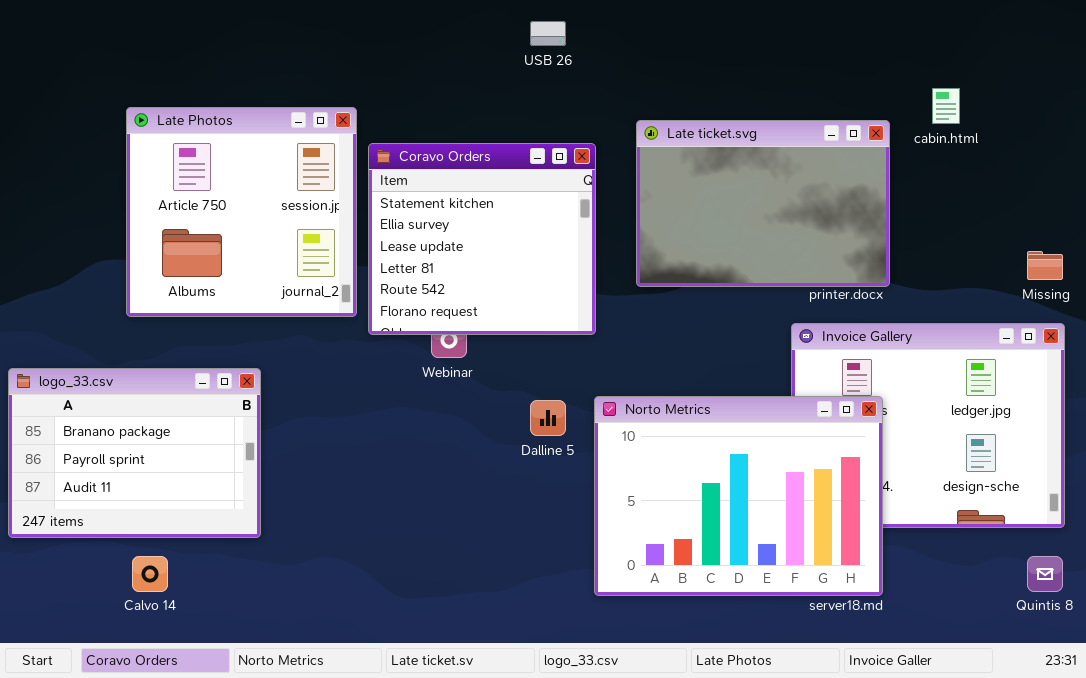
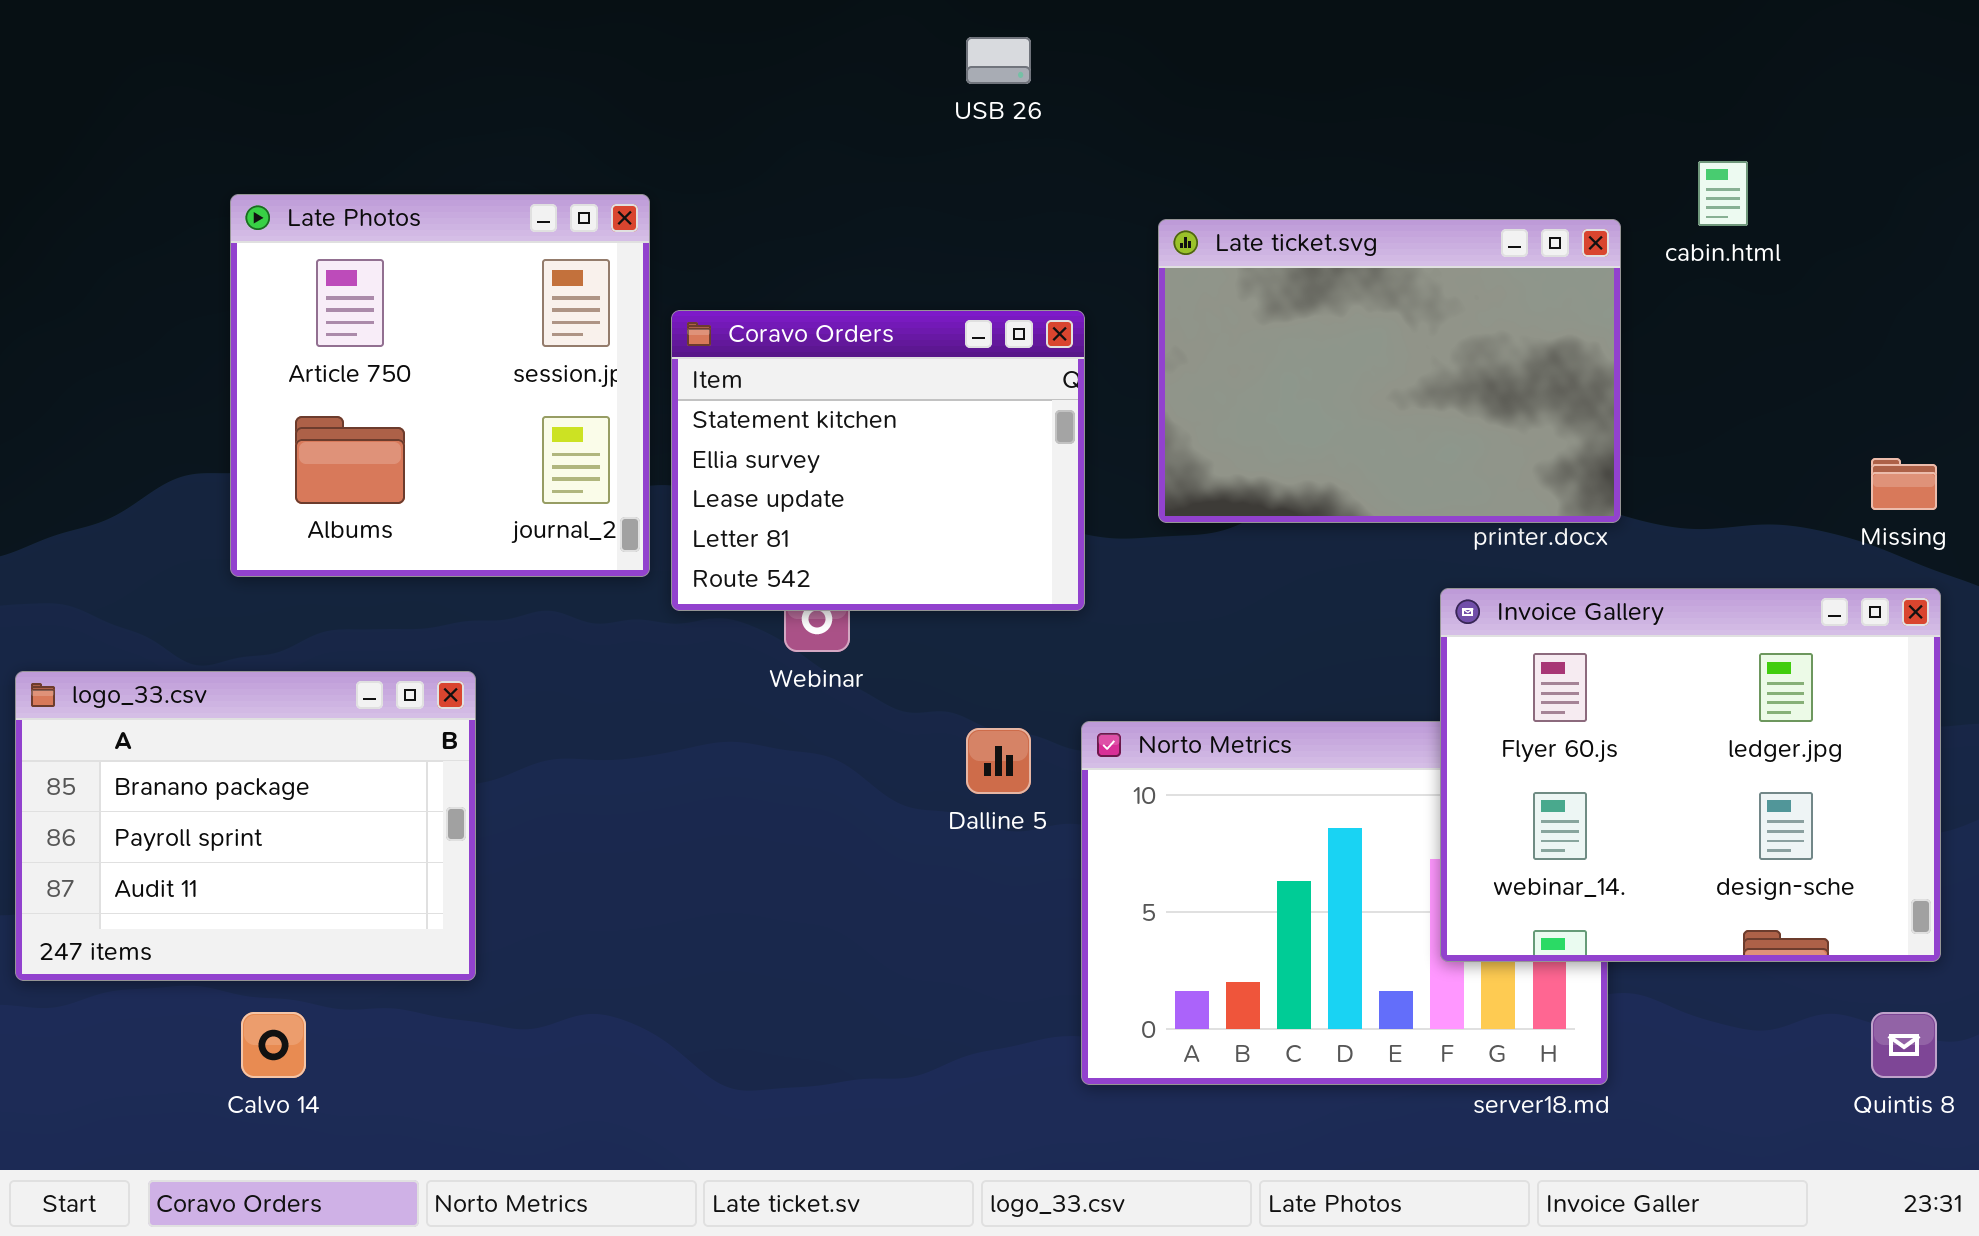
Coravo Orders: [368,143,596,335] -> [671,310,1085,611], resized
Invoice Gallery: [791,323,1065,528] -> [1440,588,1941,962], raised

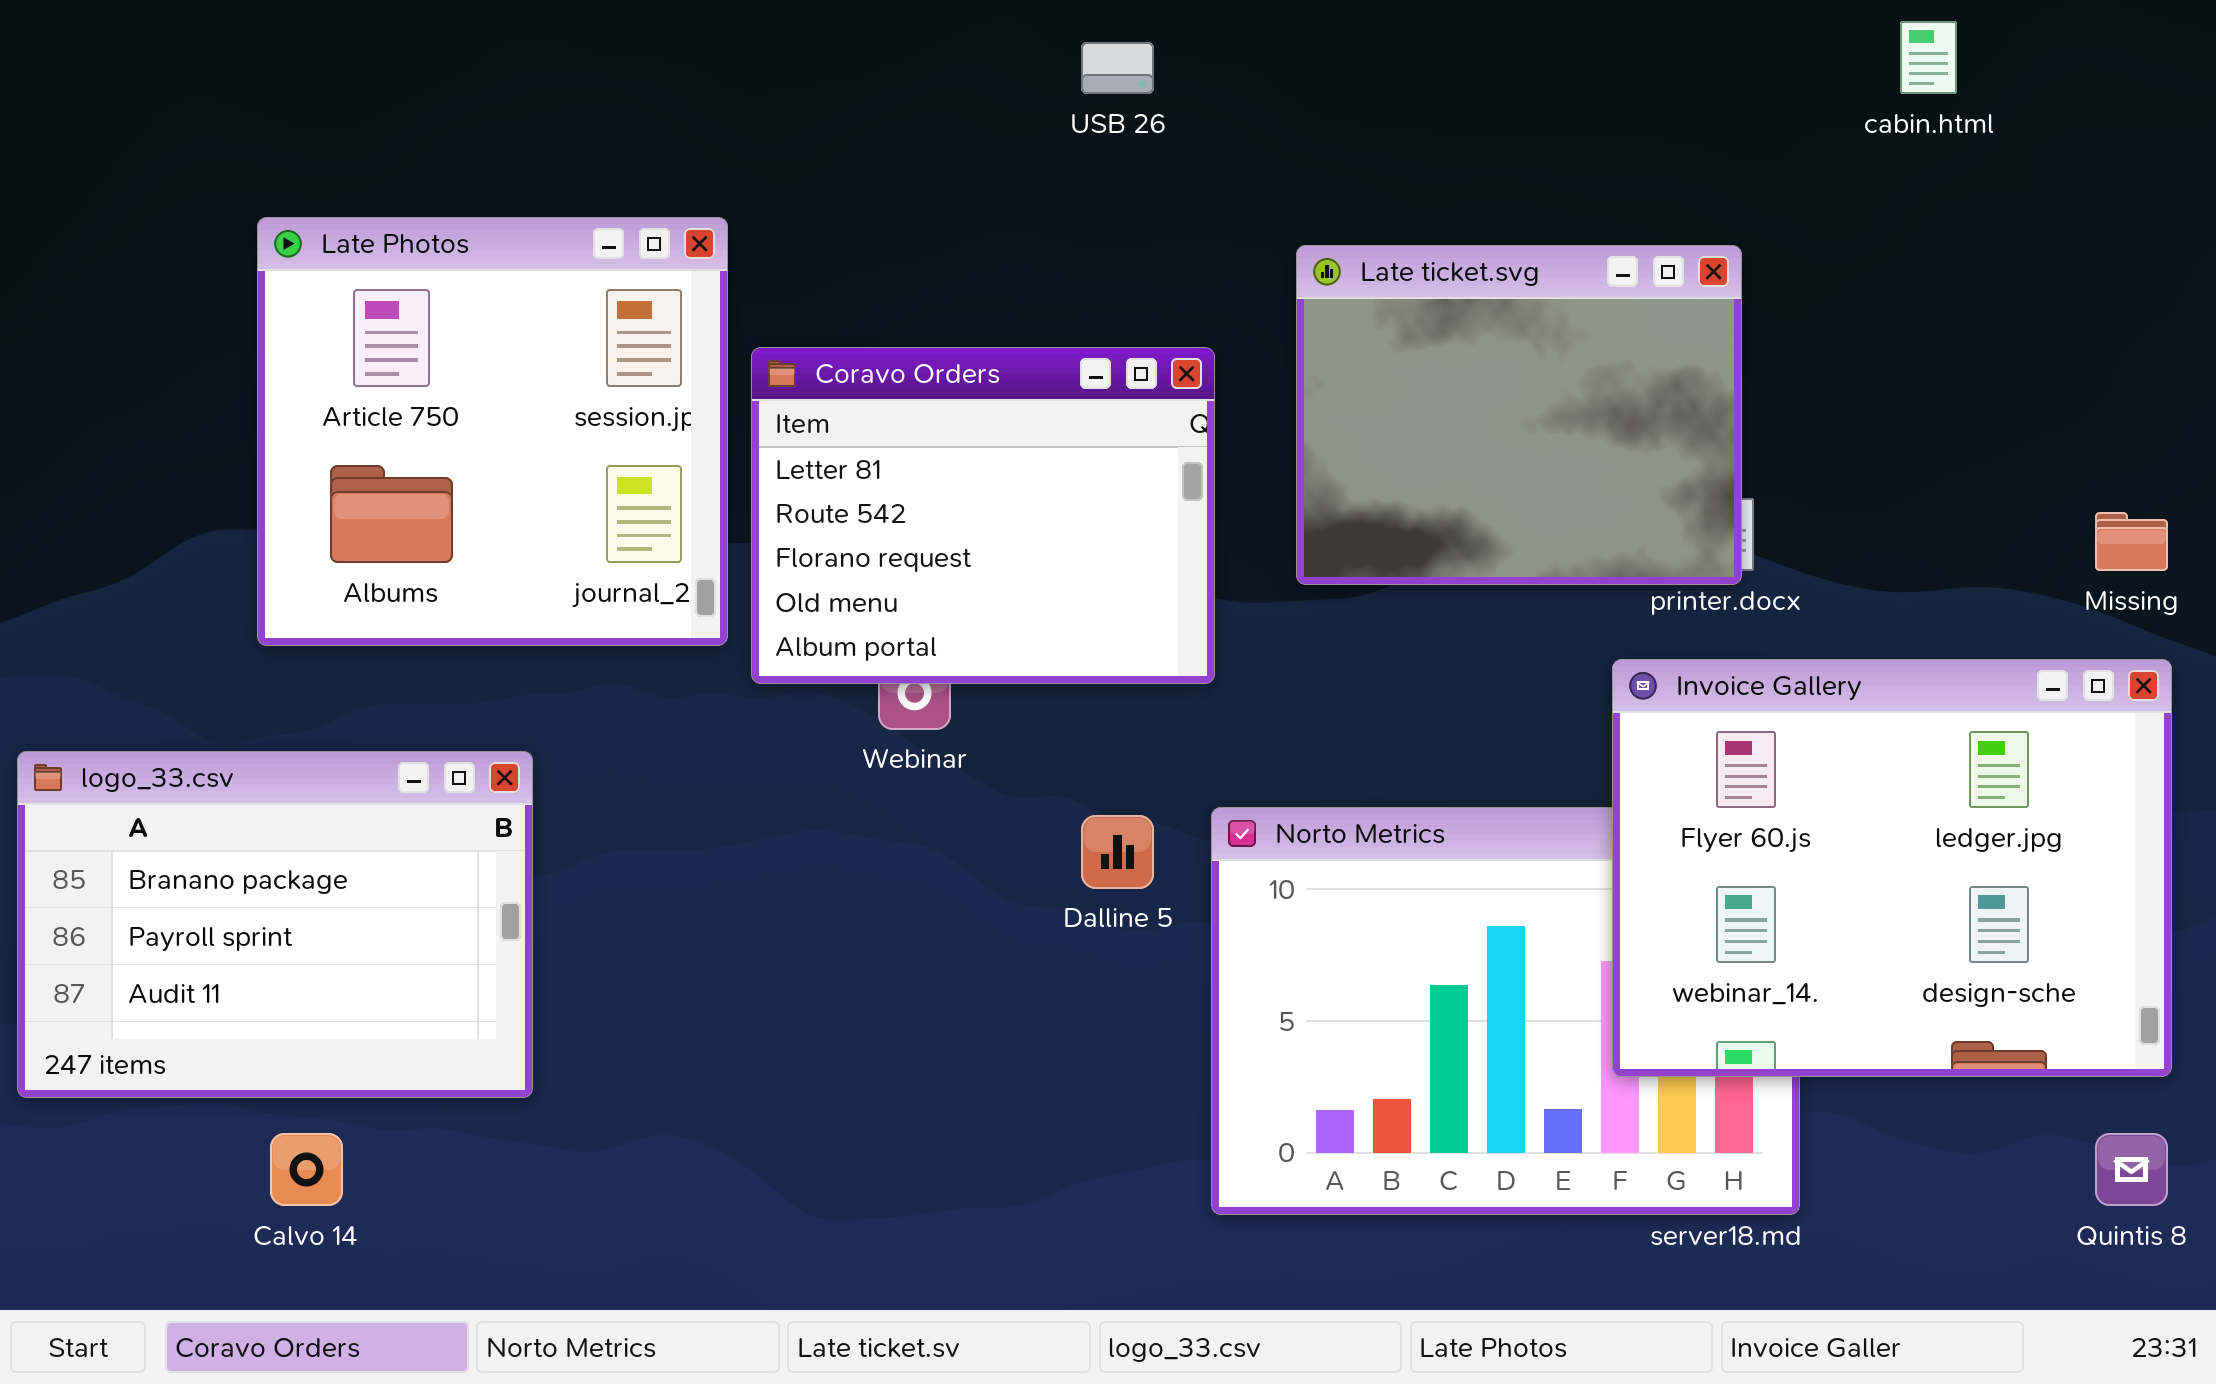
cabin.html: [1698,161,1748,226] -> [1900,21,1957,94], moved
Late ticket.svg: [1158,219,1621,523] -> [1296,245,1742,585], resized
Coravo Orders: [671,310,1085,611] -> [751,347,1215,684], scrolled down 3 rows

